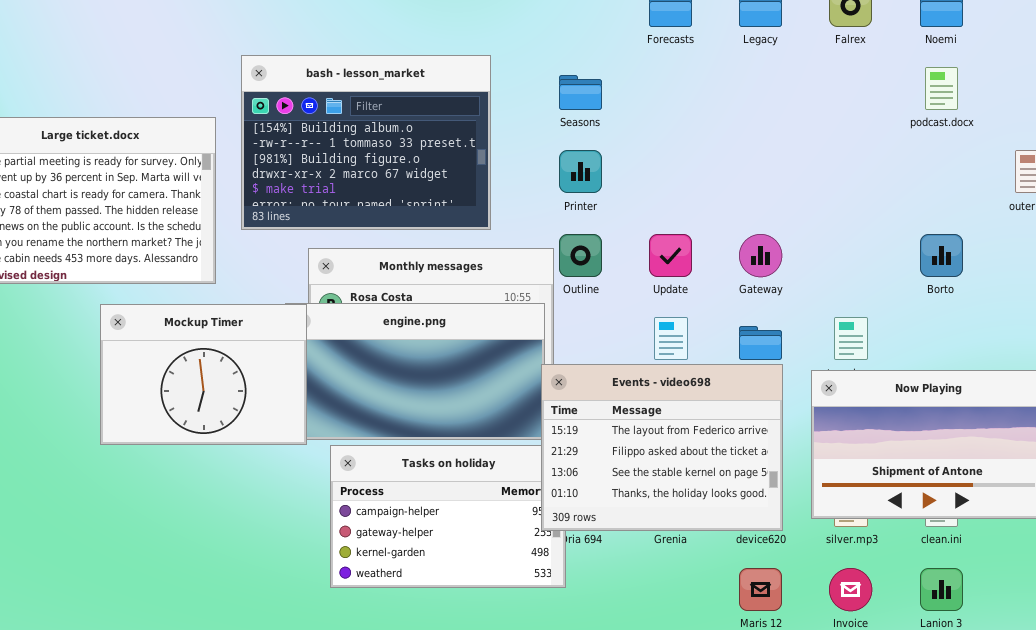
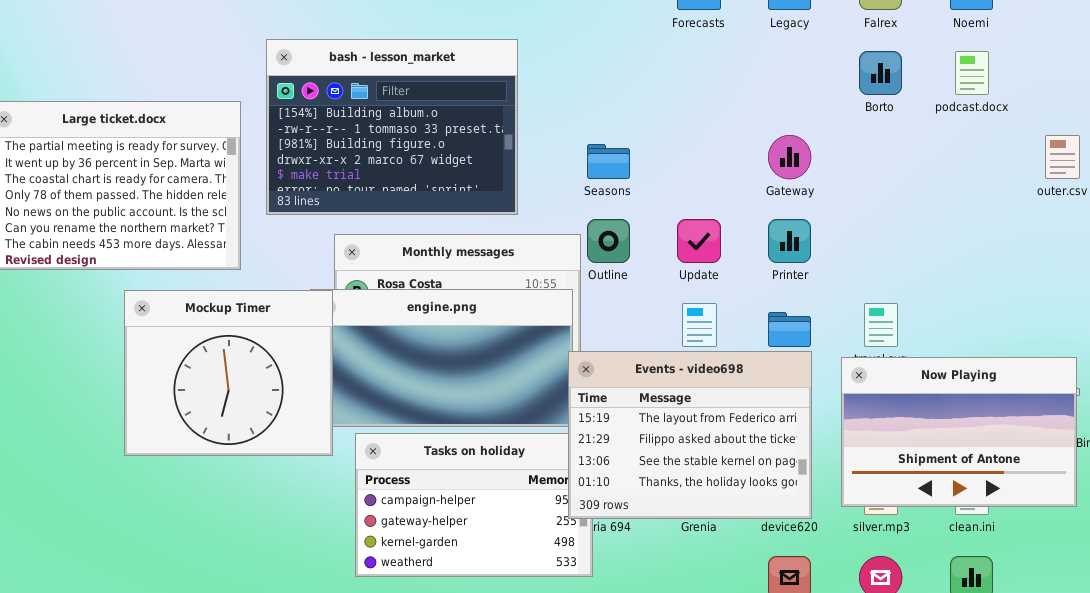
Seasons: [559,75,602,110] -> [587,144,630,179], moved
Printer: [559,150,602,193] -> [768,219,811,263], moved
Gateway: [739,234,782,277] -> [768,135,811,179], moved
Borto: [920,234,963,277] -> [859,51,902,95], moved
Mockup Timer: [100,304,307,445] -> [124,290,333,456], resized

